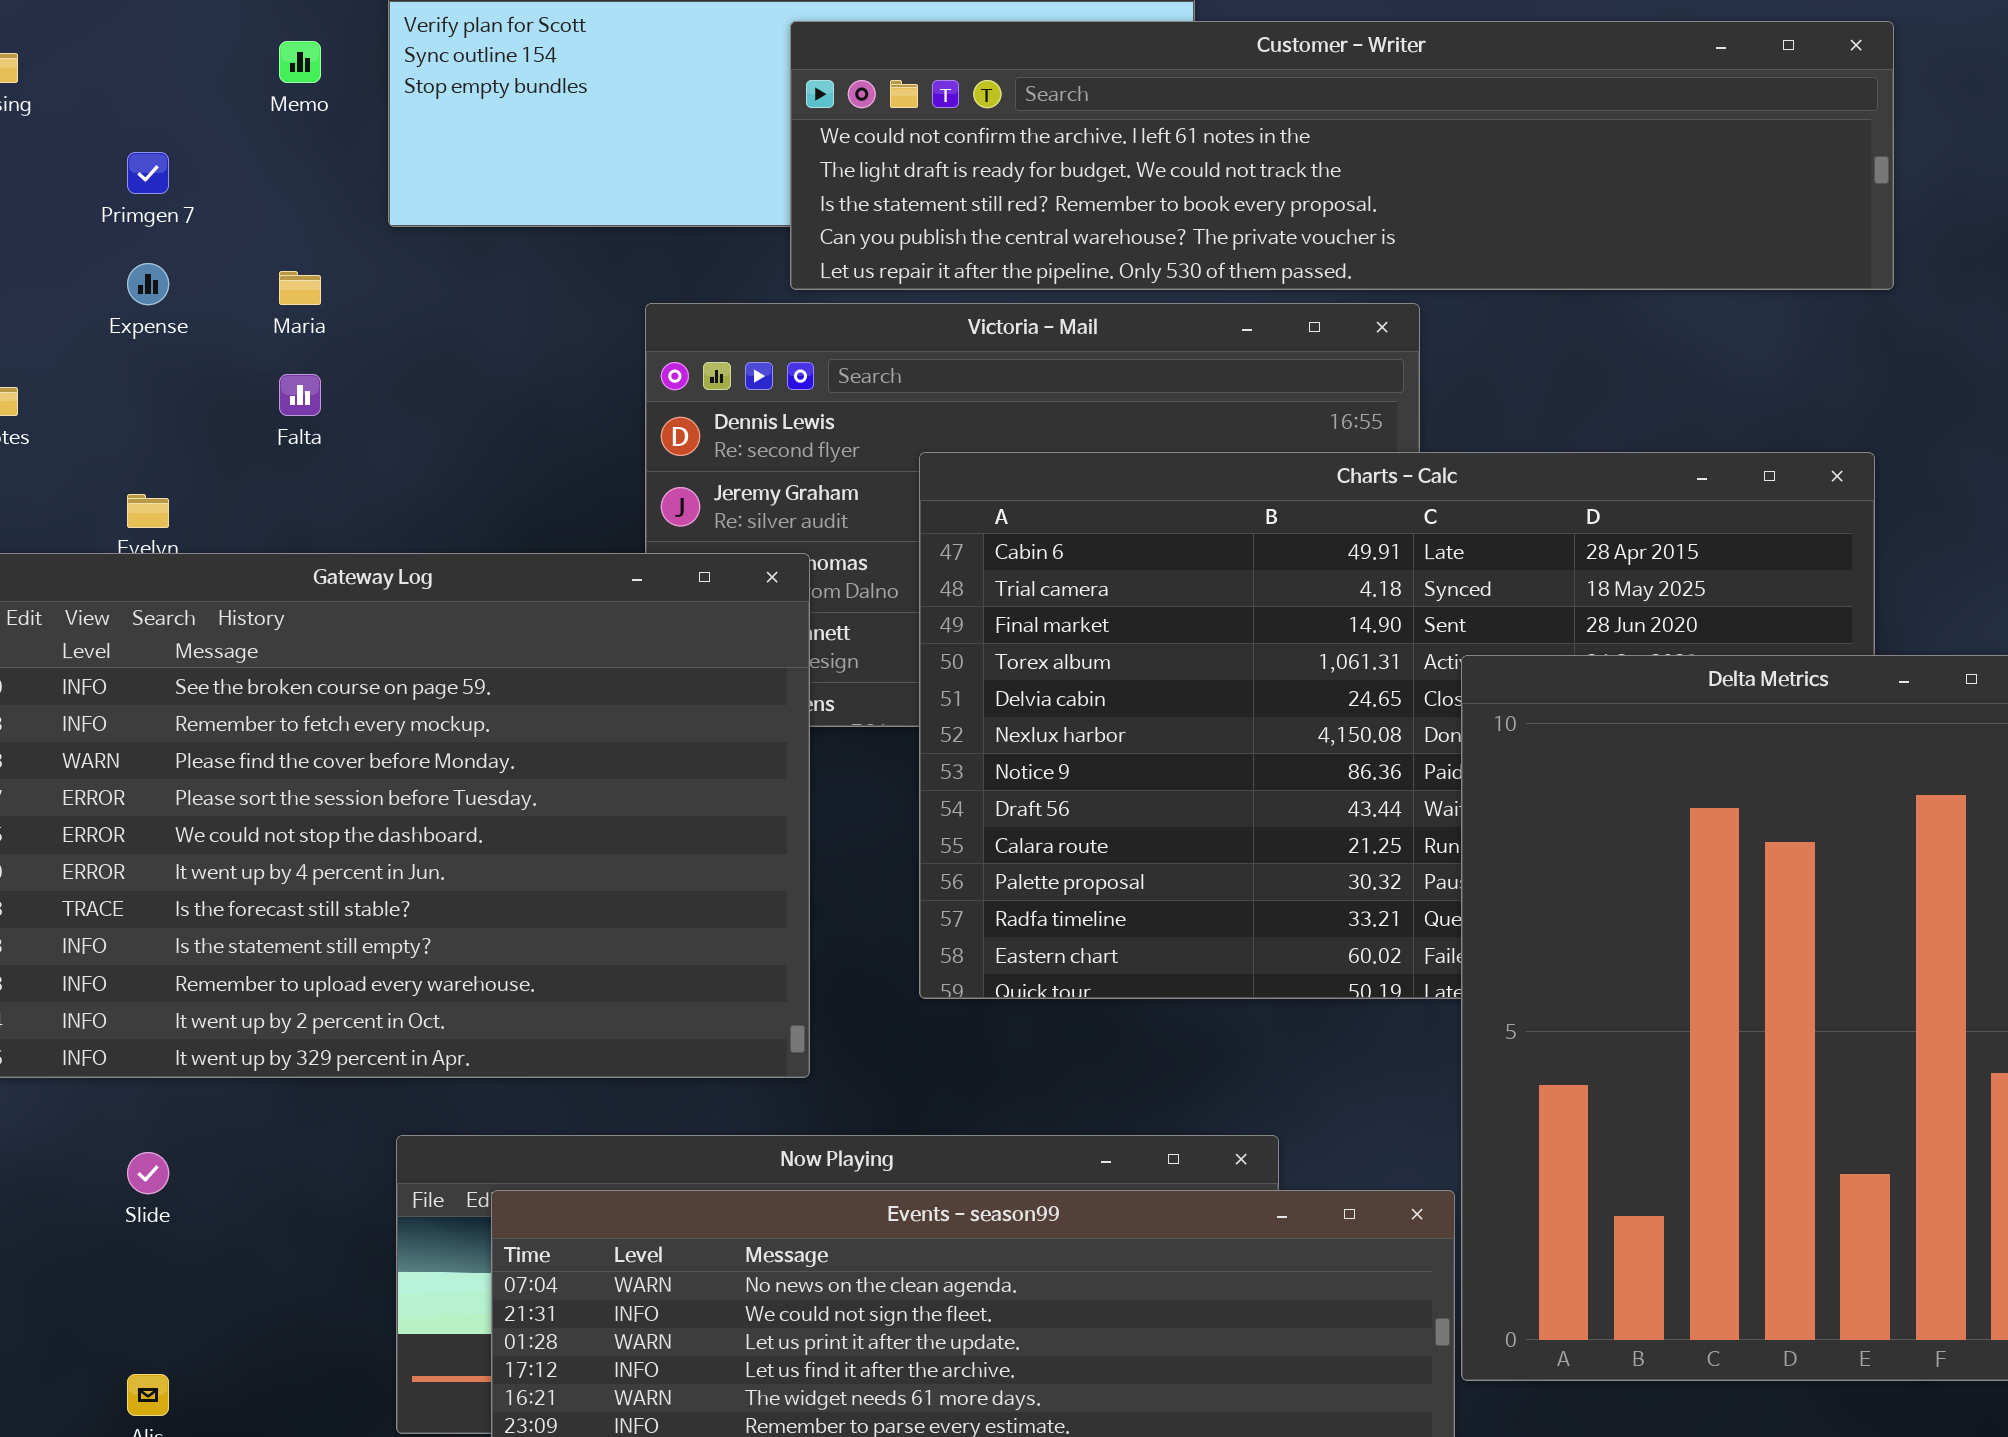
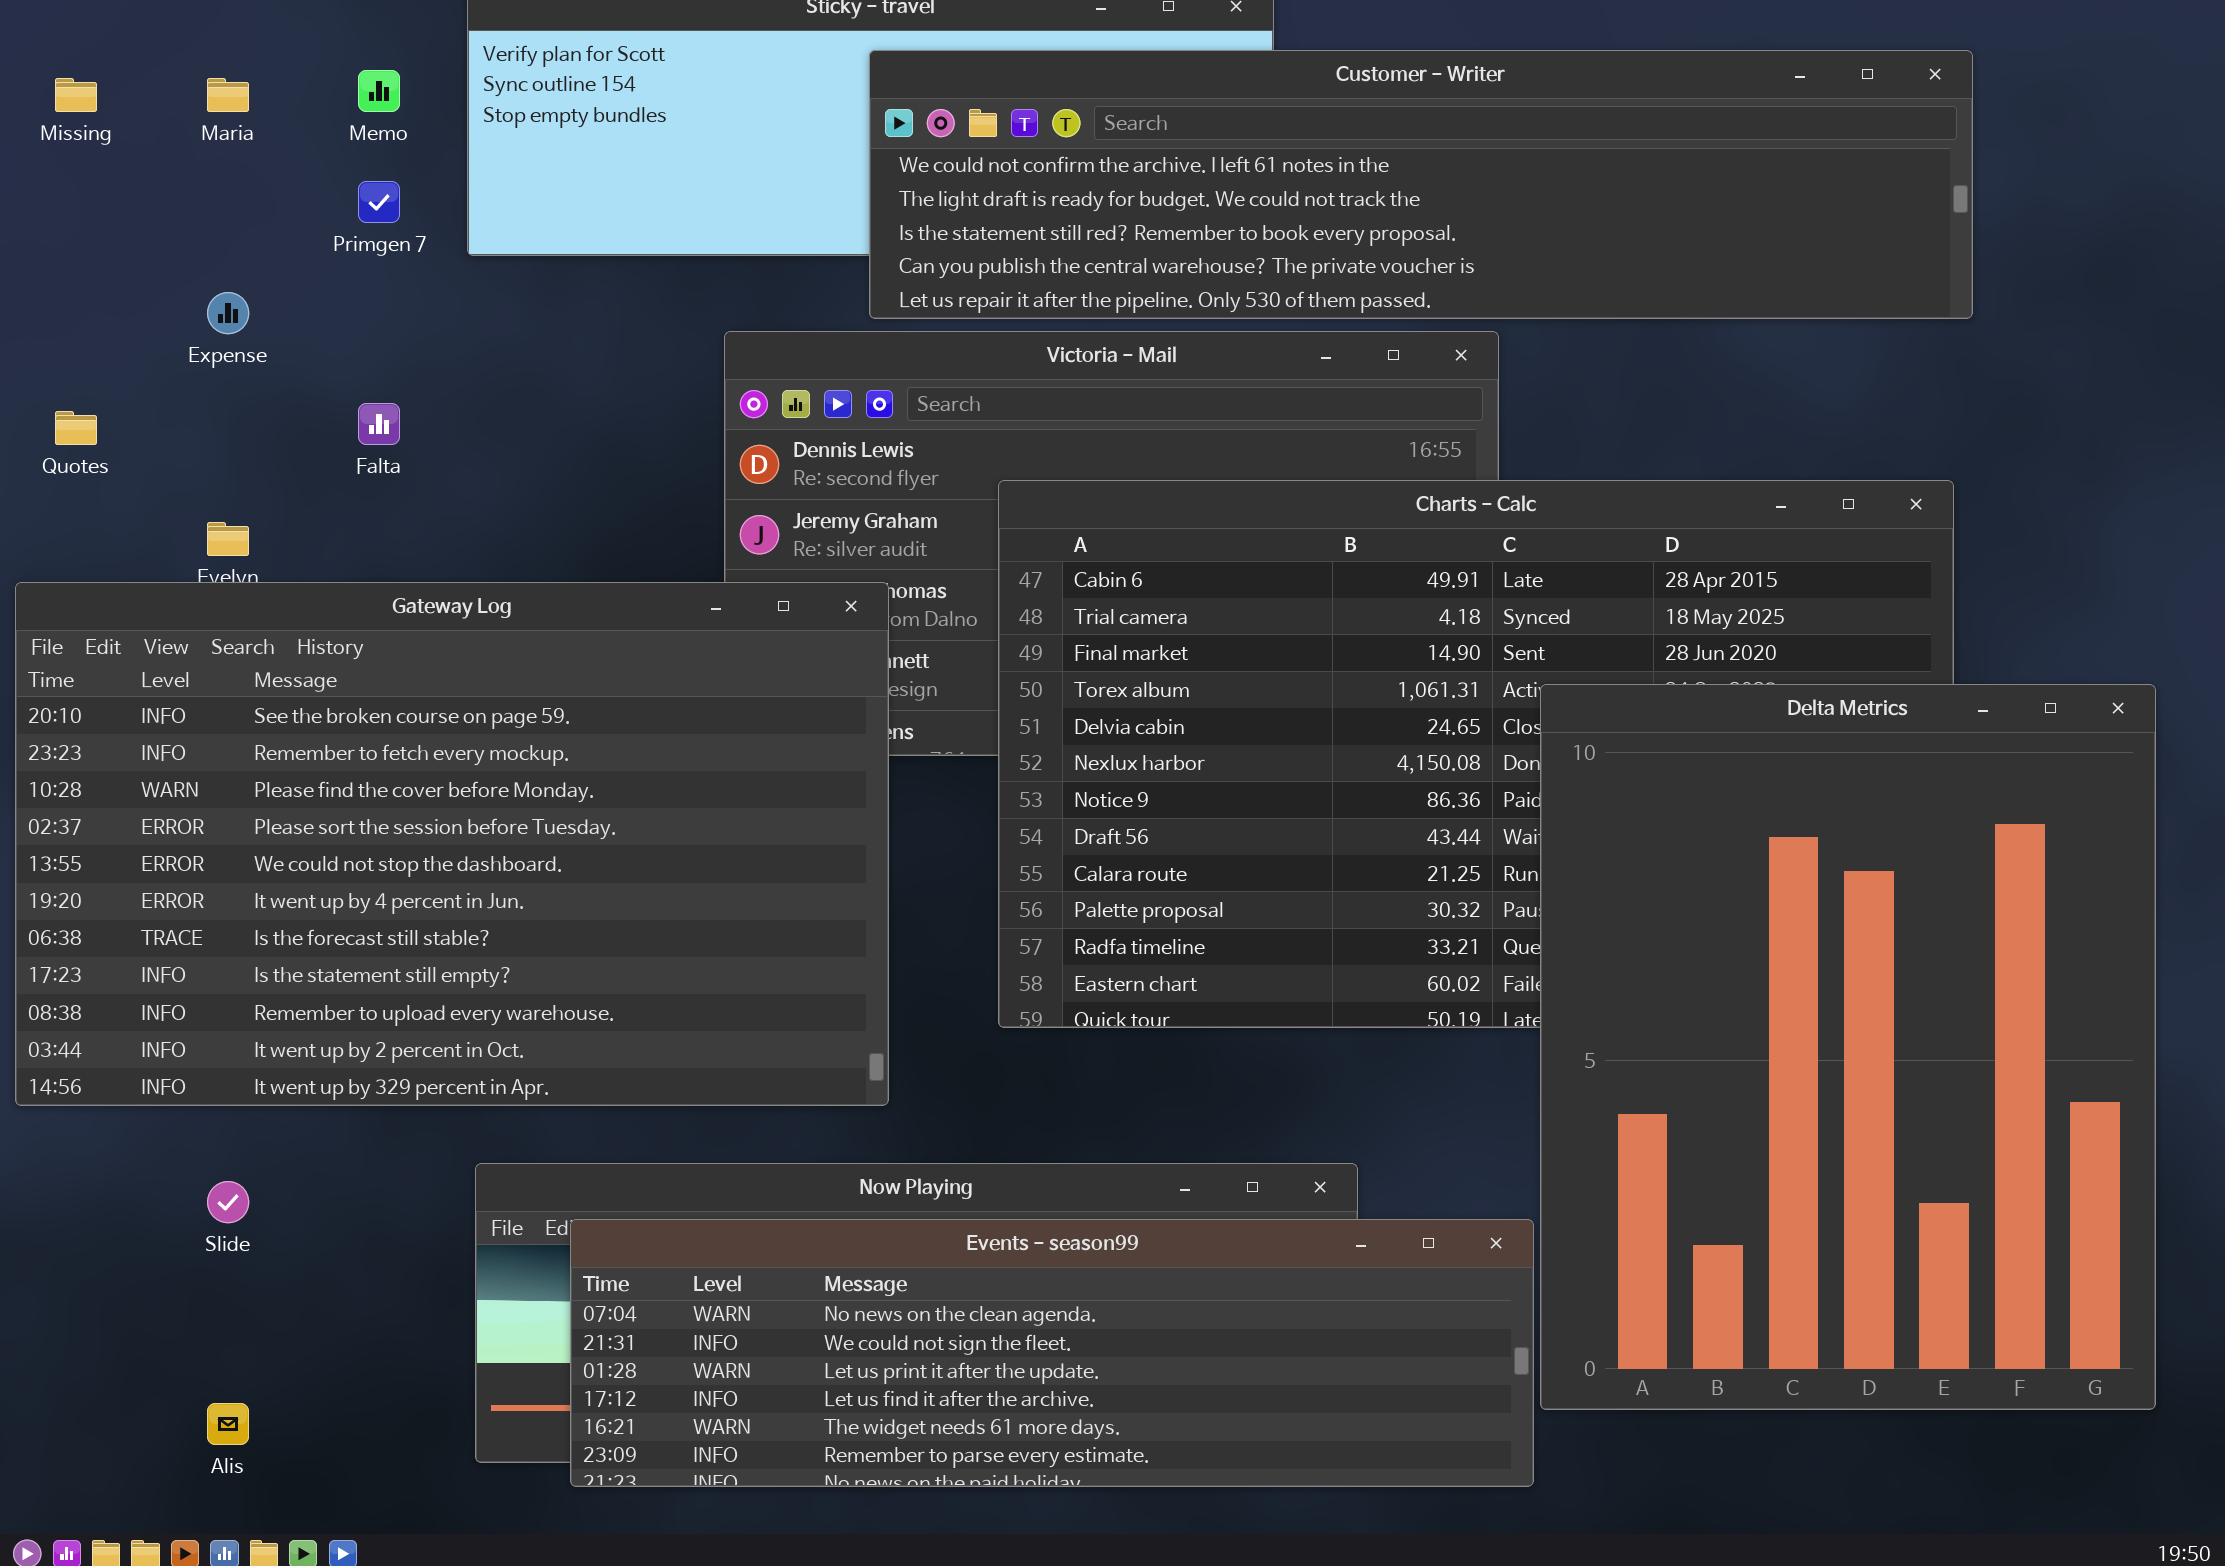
Primgen 7: [127,152,169,194] -> [358,181,400,223], moved
Maria: [279,271,321,305] -> [207,78,249,112], moved

